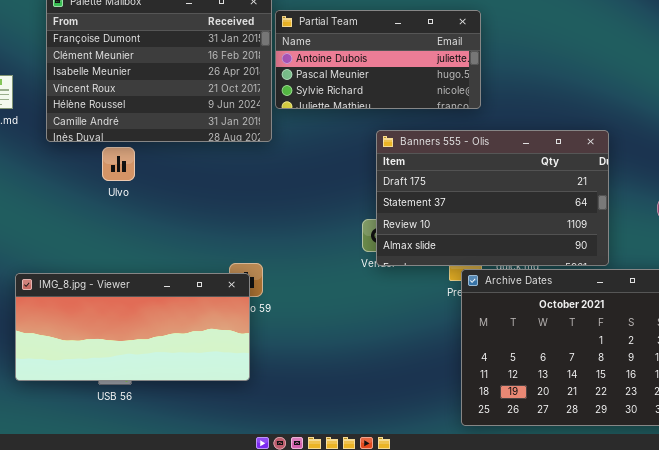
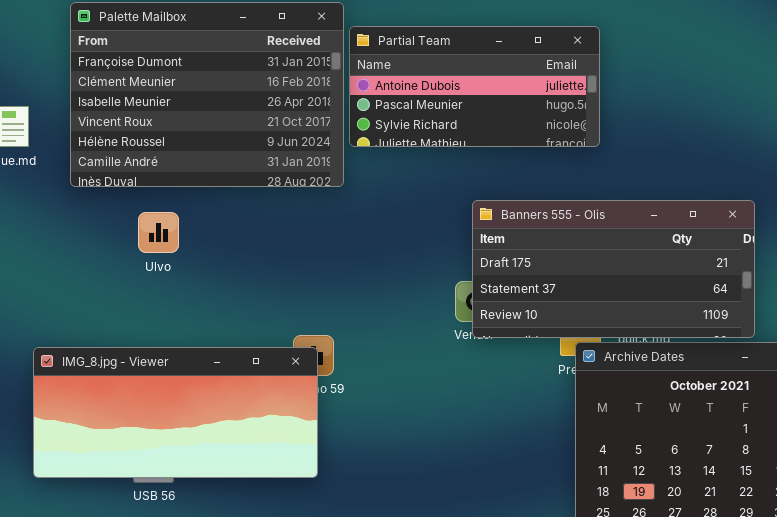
Banners 555 - Olis: [376,130,609,266] -> [472,200,755,338], resized
Ulvo: [102,147,135,181] -> [138,212,179,253], moved

